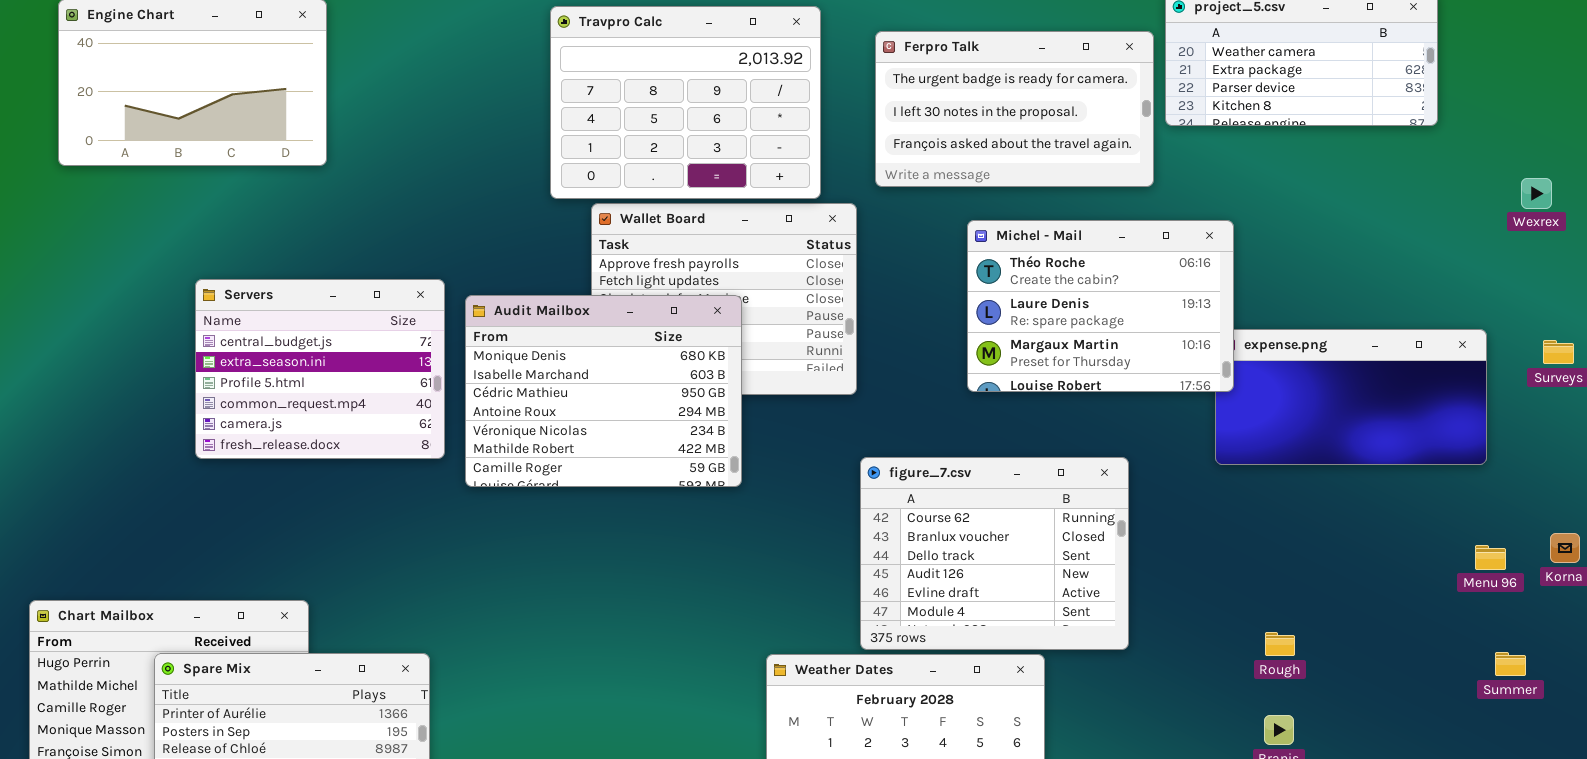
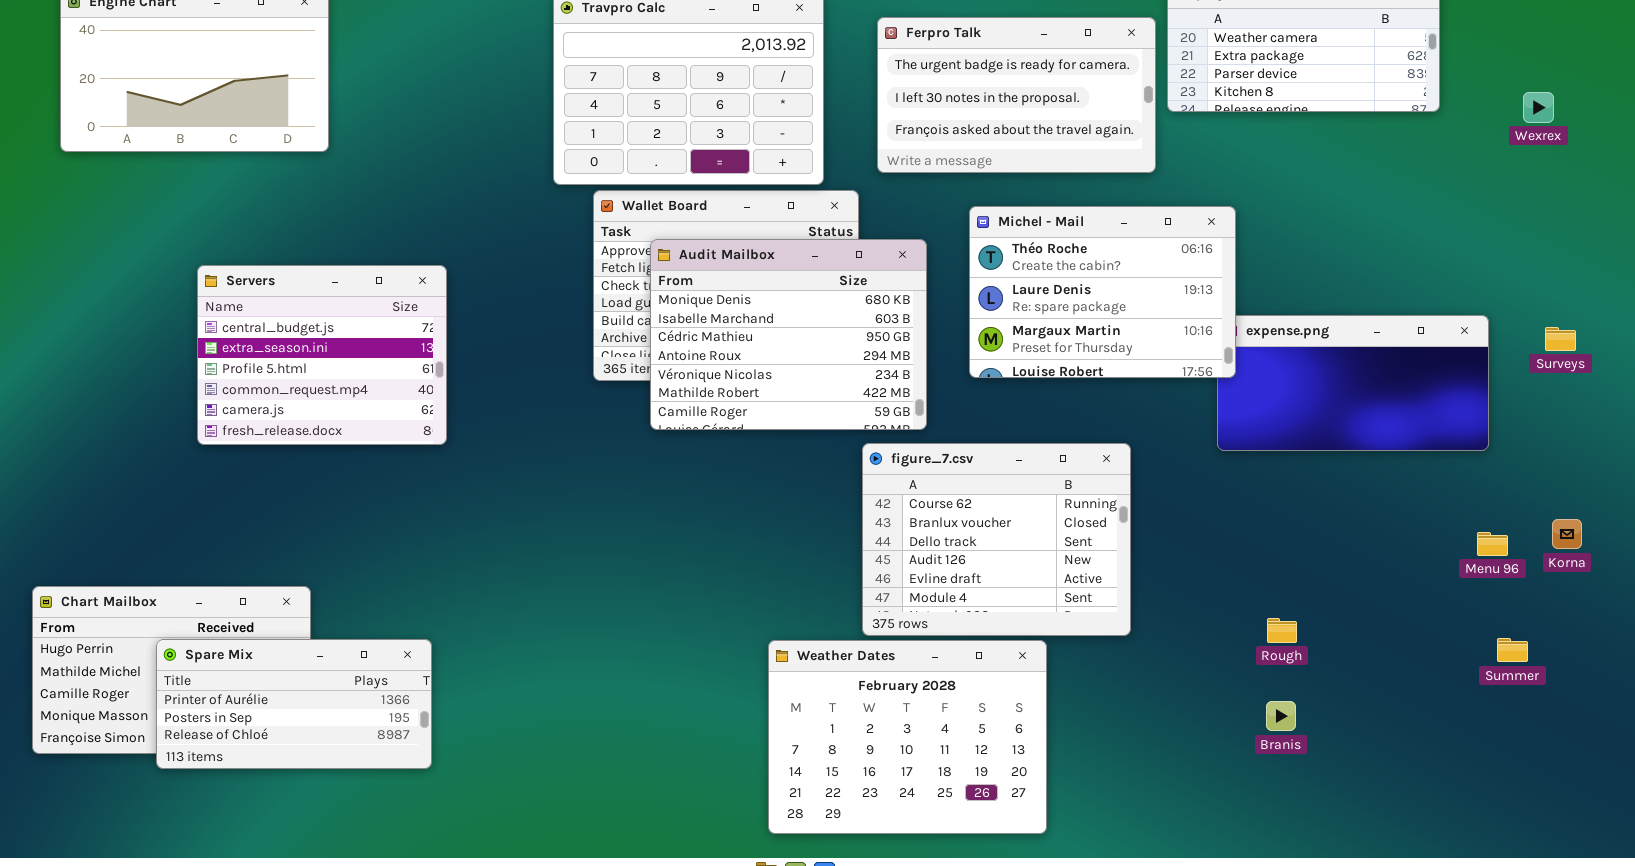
Wexrex: [1521,178,1552,209] -> [1523,92,1554,123], moved
Audit Mailbox: [465,295,742,487] -> [650,239,927,430], moved

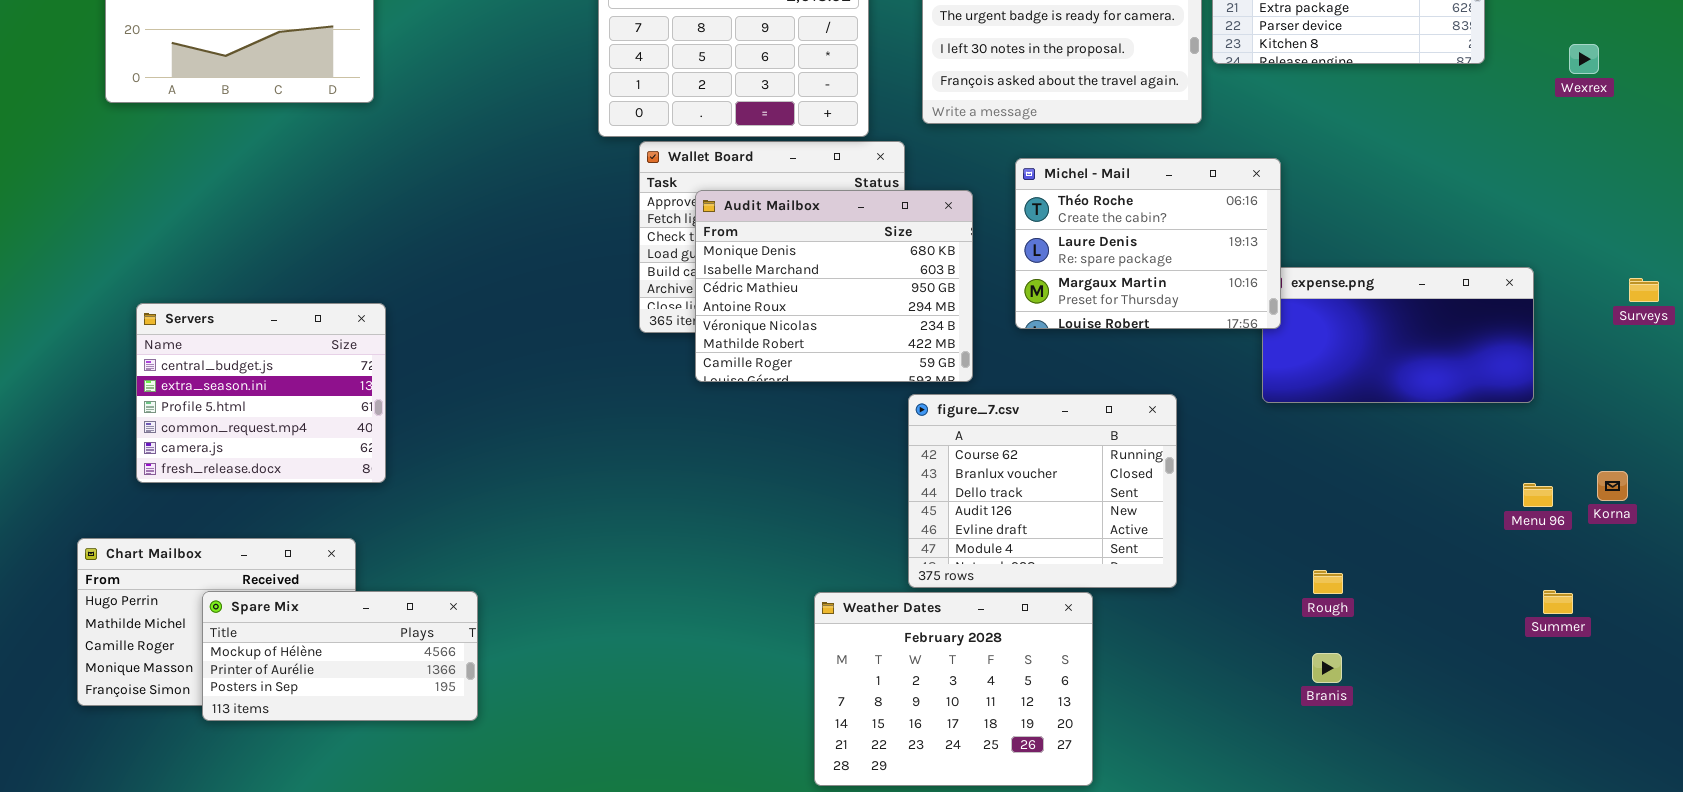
Servers: [197,265,447,445] -> [136,303,386,483], moved
Surveys: [1545,327,1576,351] -> [1629,278,1659,302], moved
Spare Mix: [156,639,432,769] -> [202,591,478,721], scrolled up 1 row

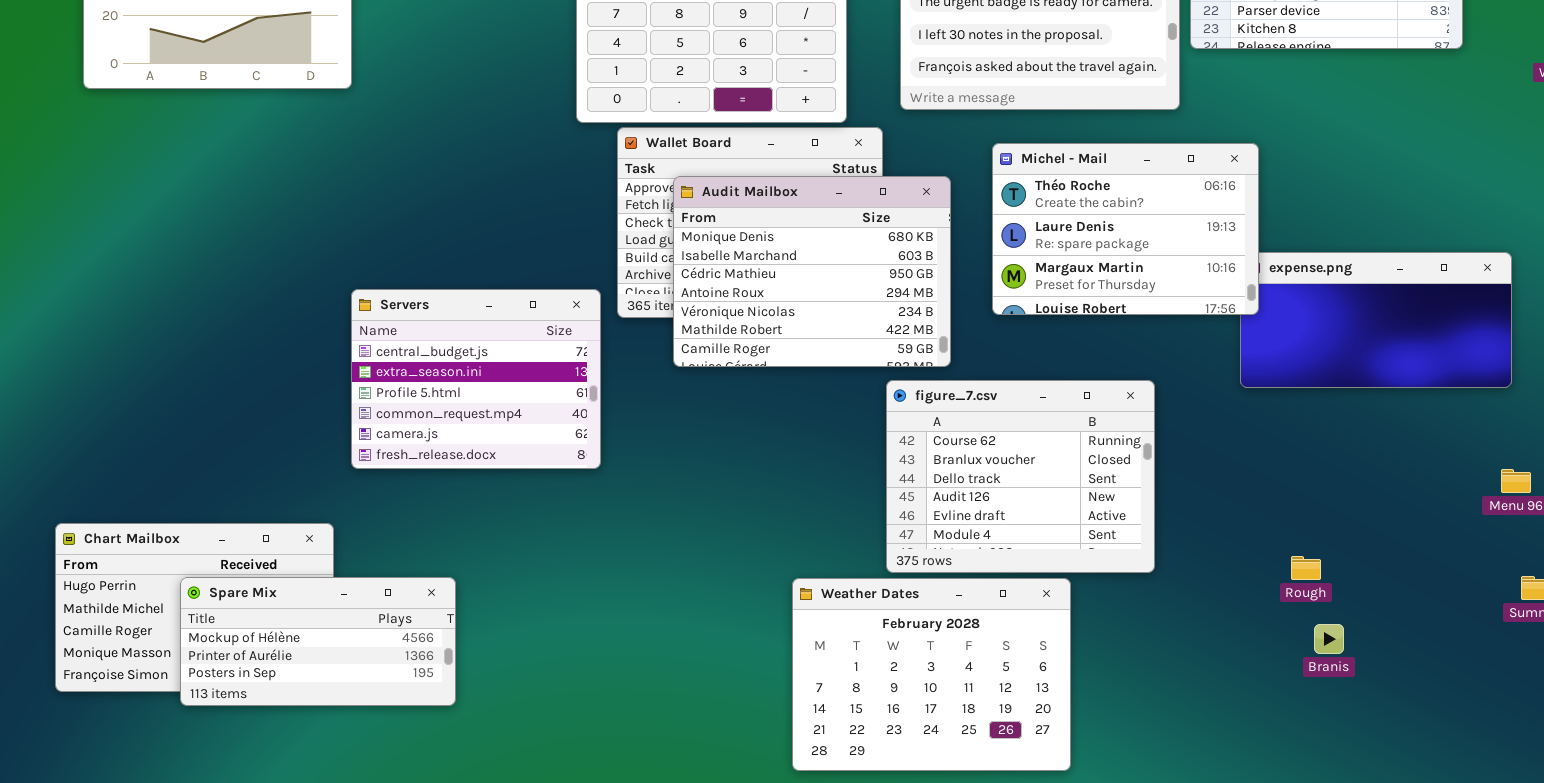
Servers: [136,303,386,483] -> [351,289,601,469], moved
Branis: [1312,653,1342,683] -> [1314,624,1344,654], moved

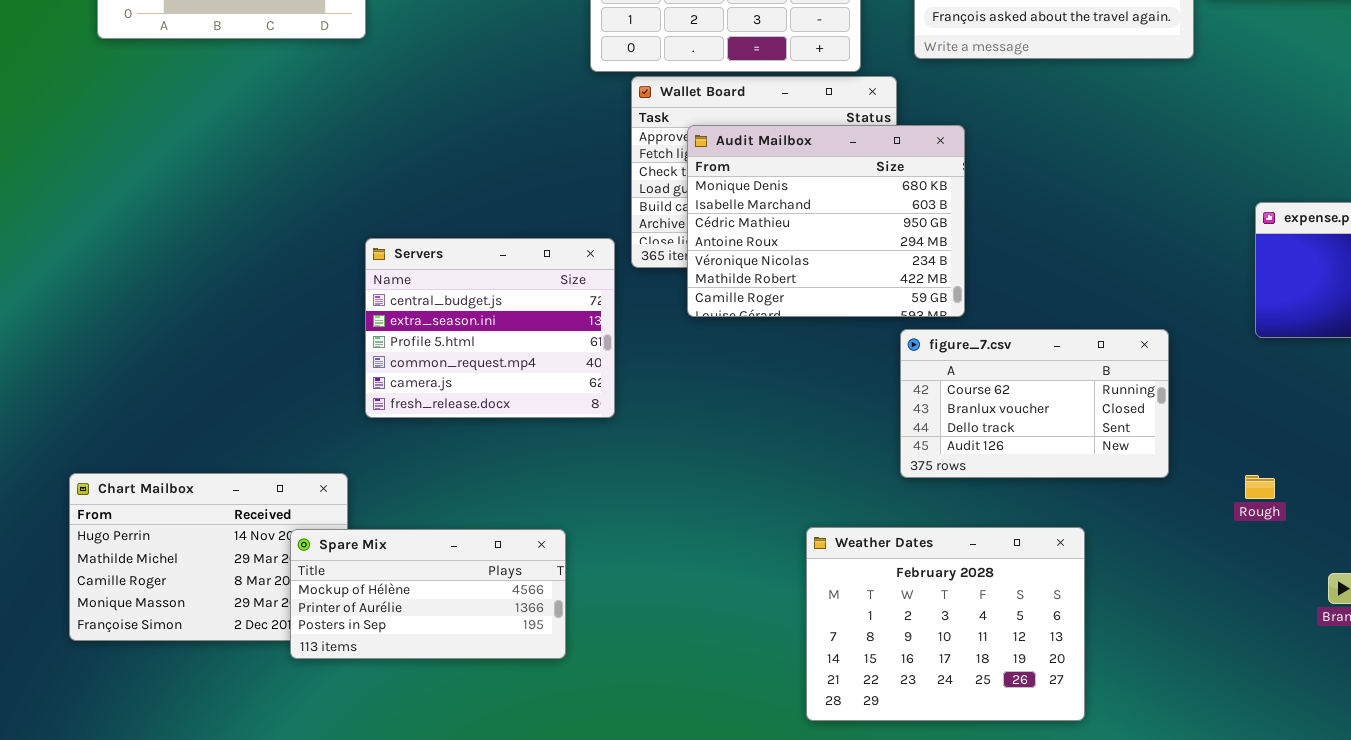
Michel - Mail: [992,143,1259,315] -> none, closed
figure_7.csv: [886,380,1155,573] -> [900,329,1169,478], resized
Rough: [1291,556,1321,580] -> [1245,475,1275,499], moved
Spare Mix: [180,577,456,706] -> [290,529,566,659], moved

